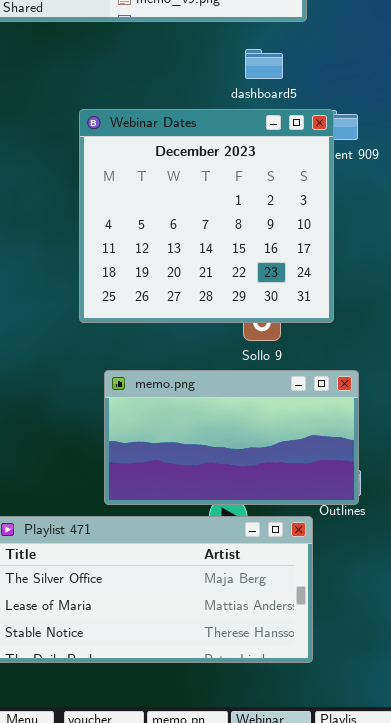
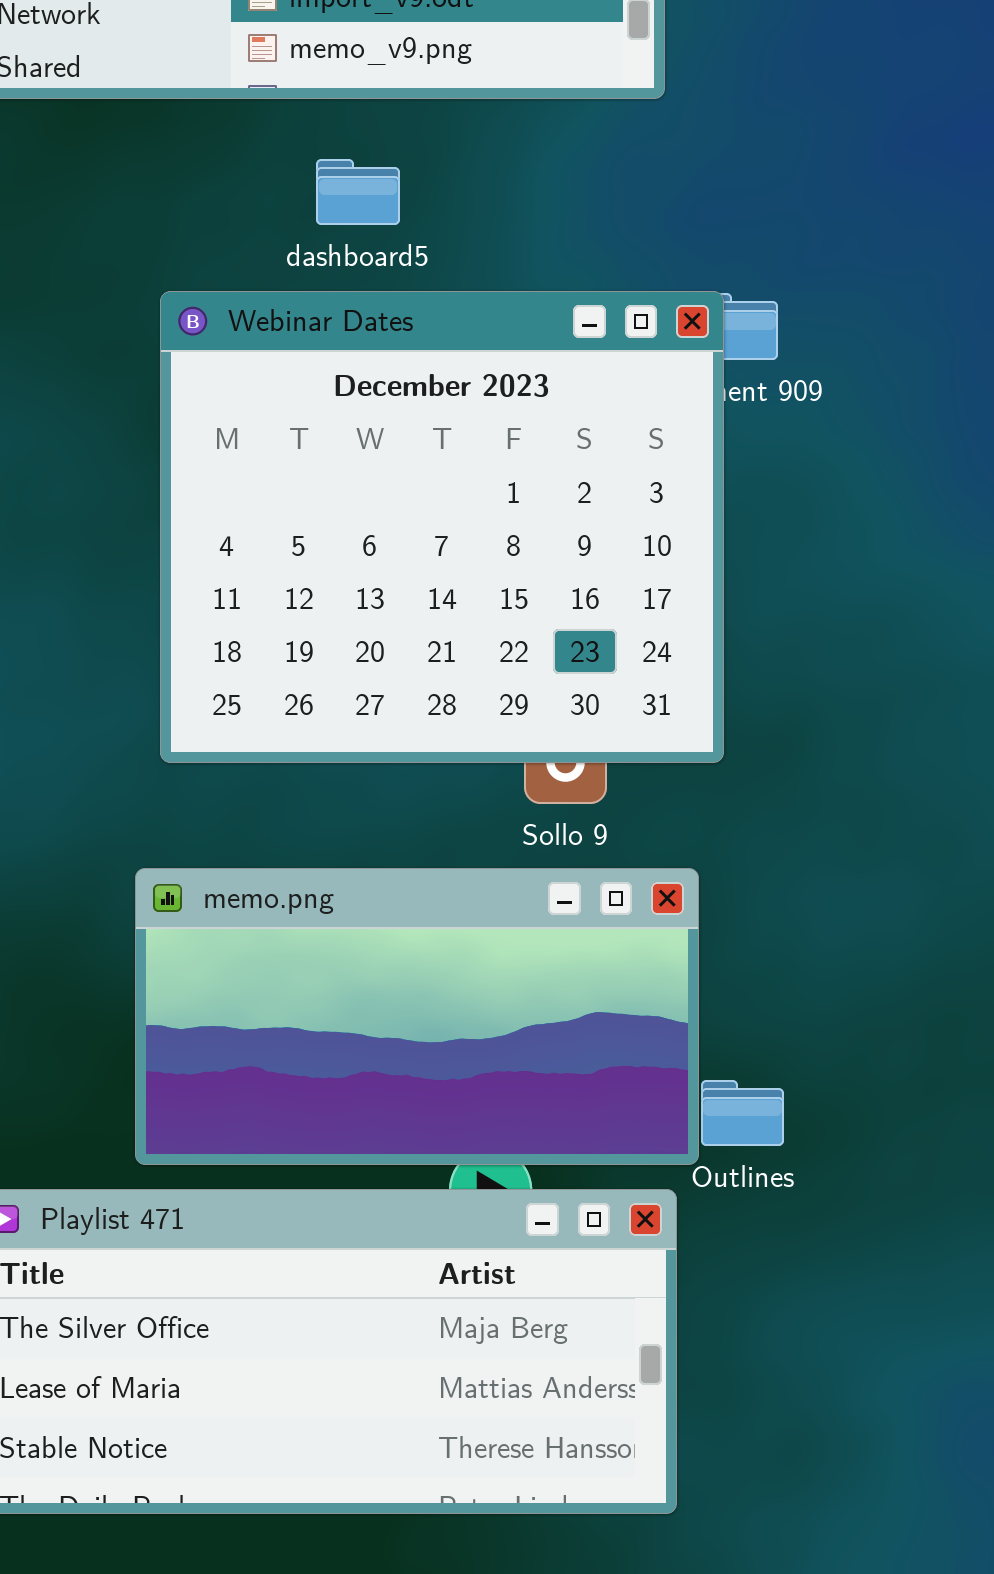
dashboard5: [245,49,283,79] -> [316,159,400,225], moved
memo.png: [104,370,359,505] -> [135,868,699,1165], moved

